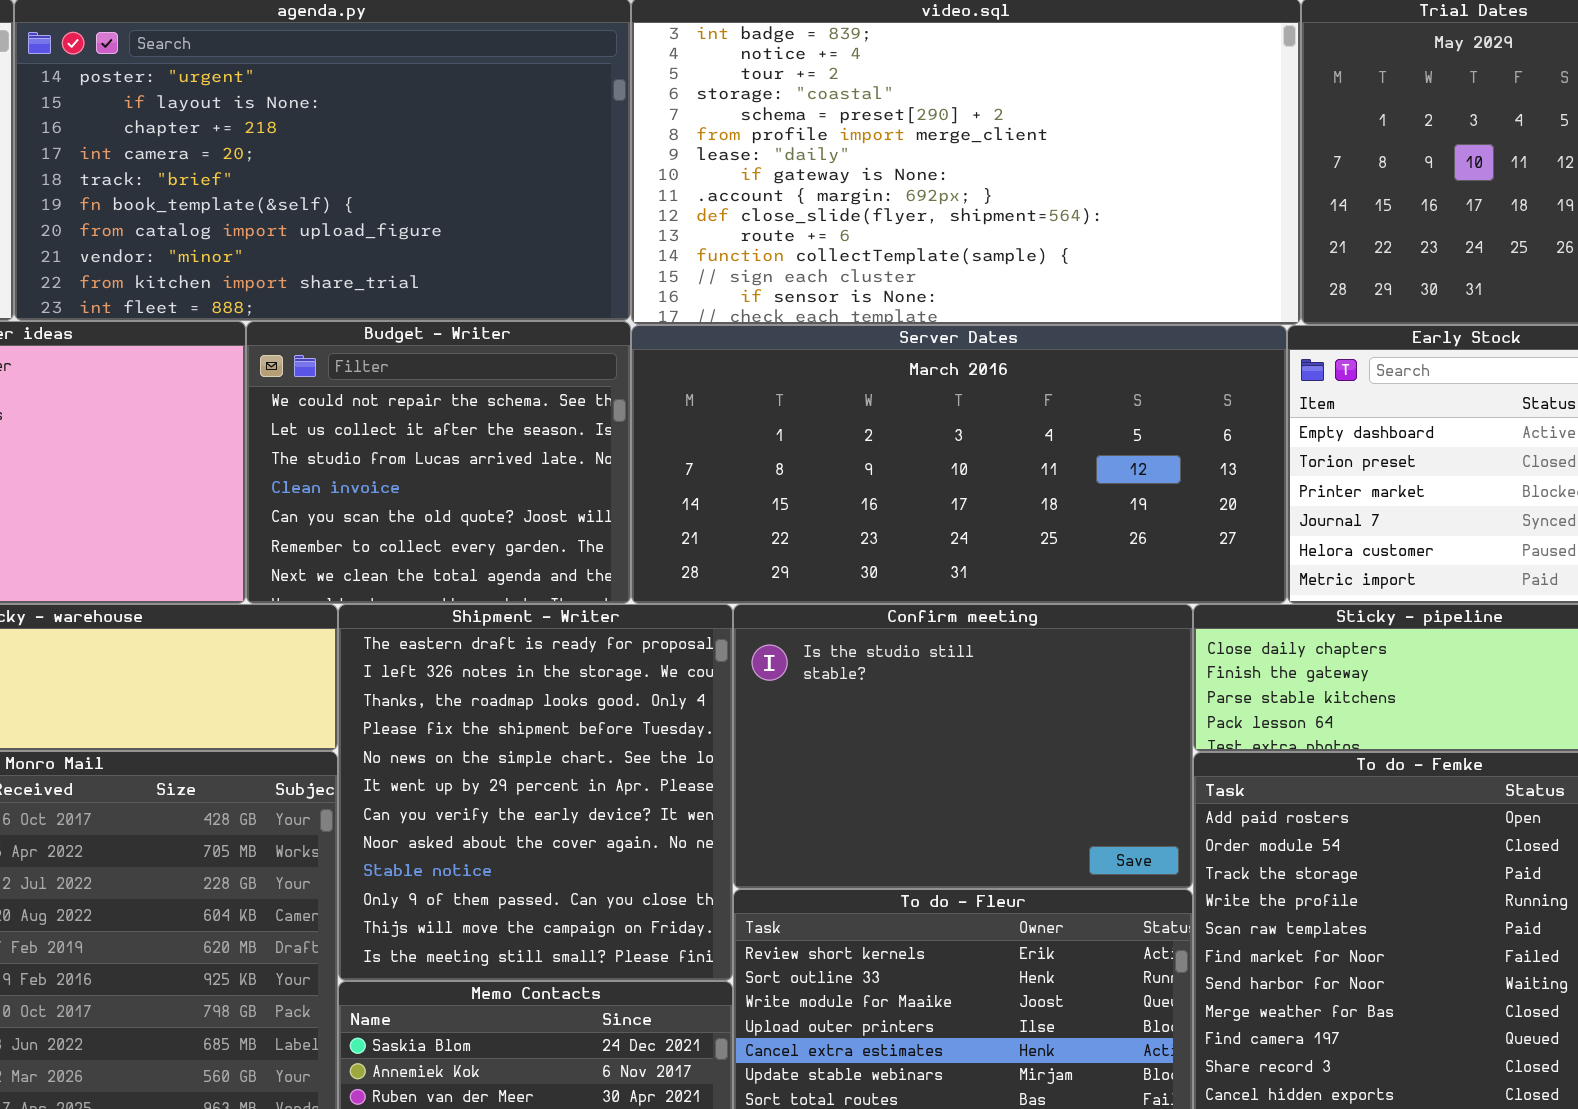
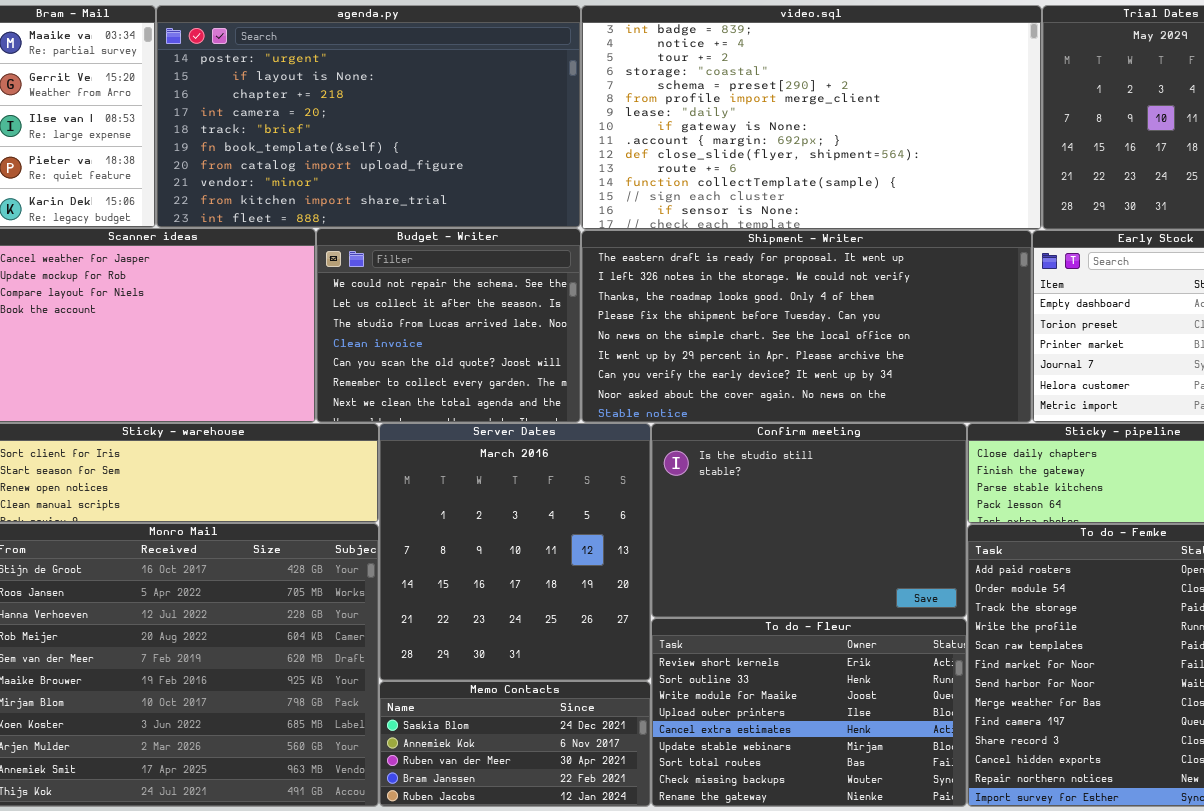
Server Dates: [631,325,1287,604] -> [379,423,651,681], moved, resized
Shipment - Writer: [338,604,733,981] -> [581,230,1032,423], moved, resized

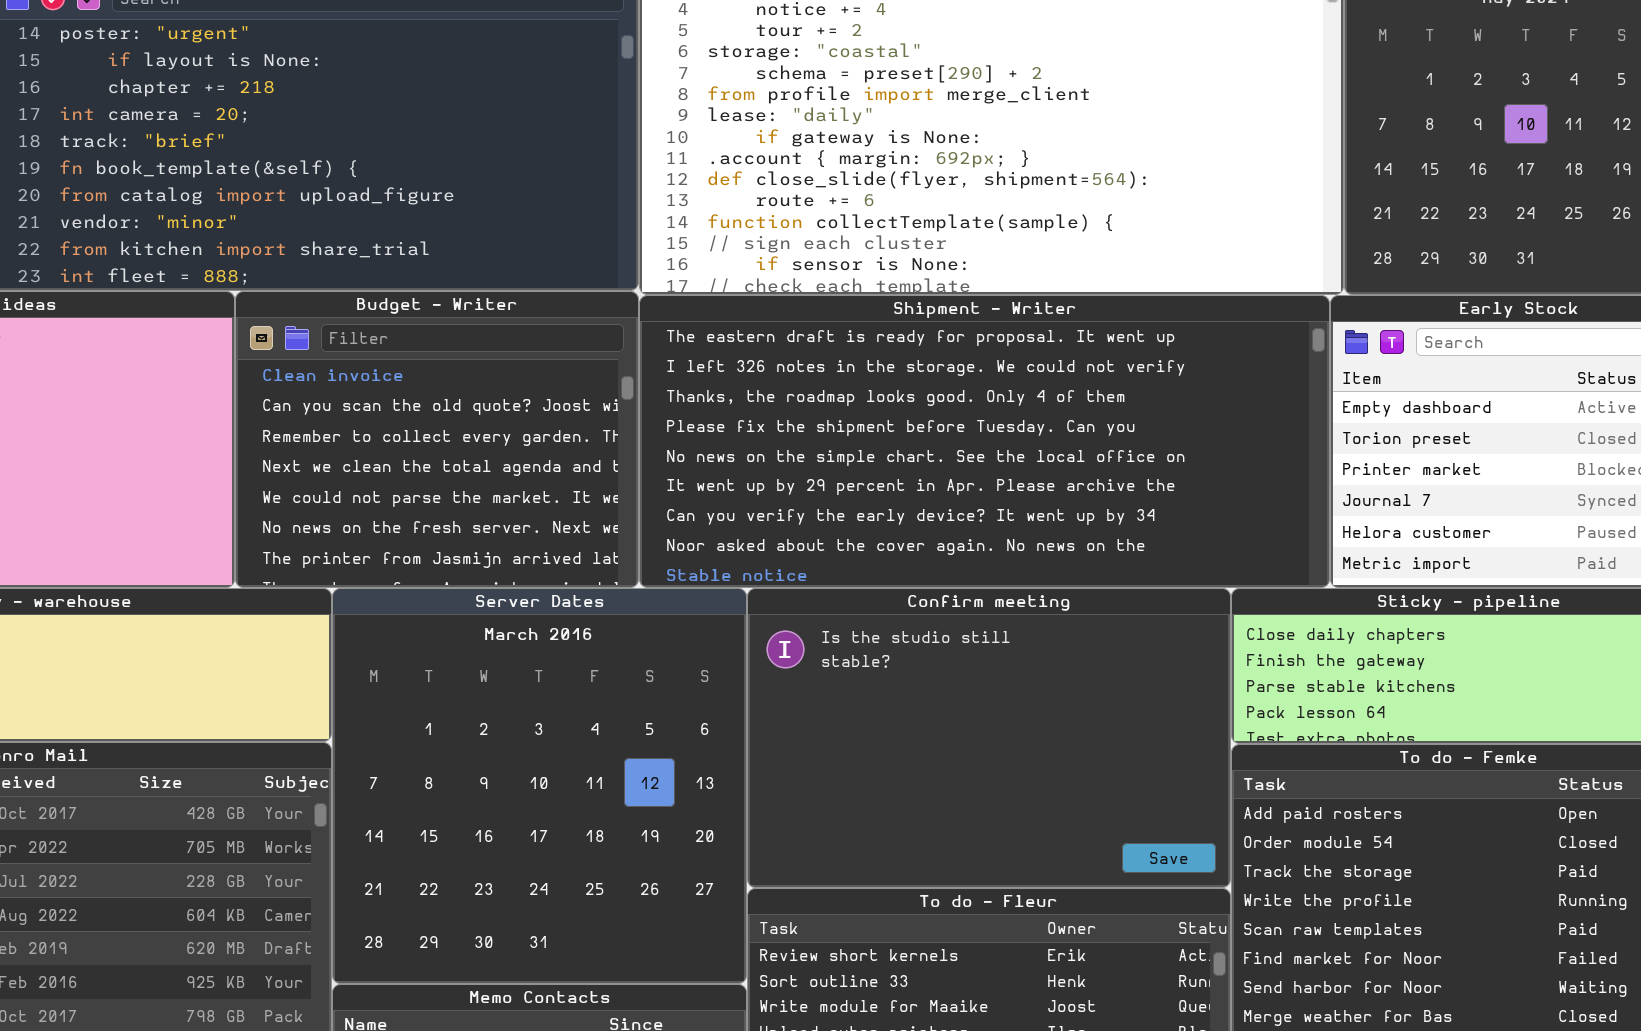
Budget - Writer: [316,228,581,423] -> [235,291,639,588], scrolled down 3 rows

